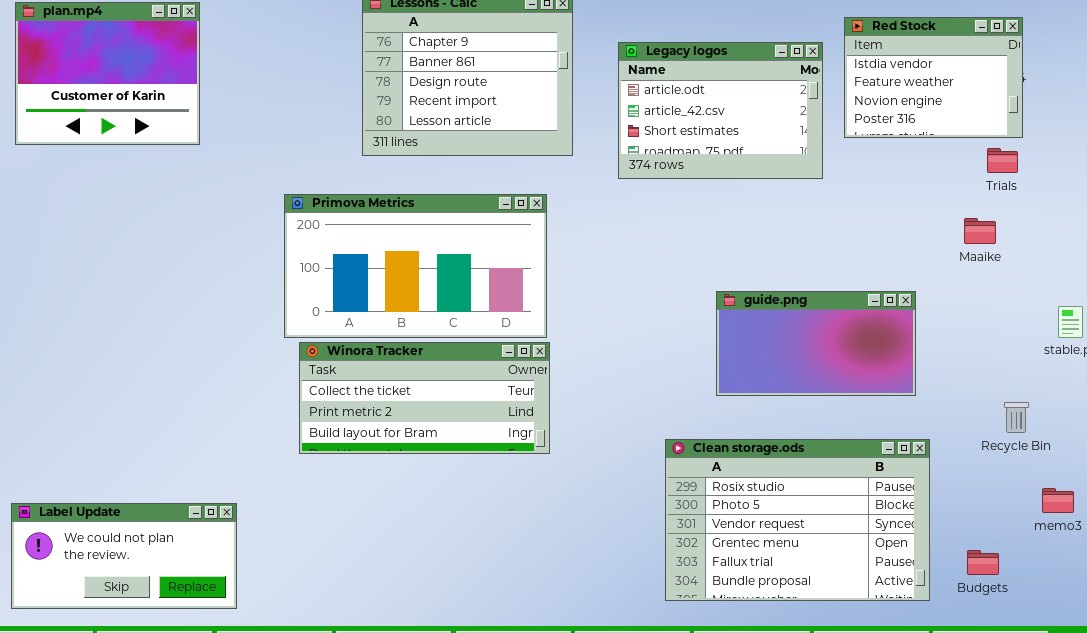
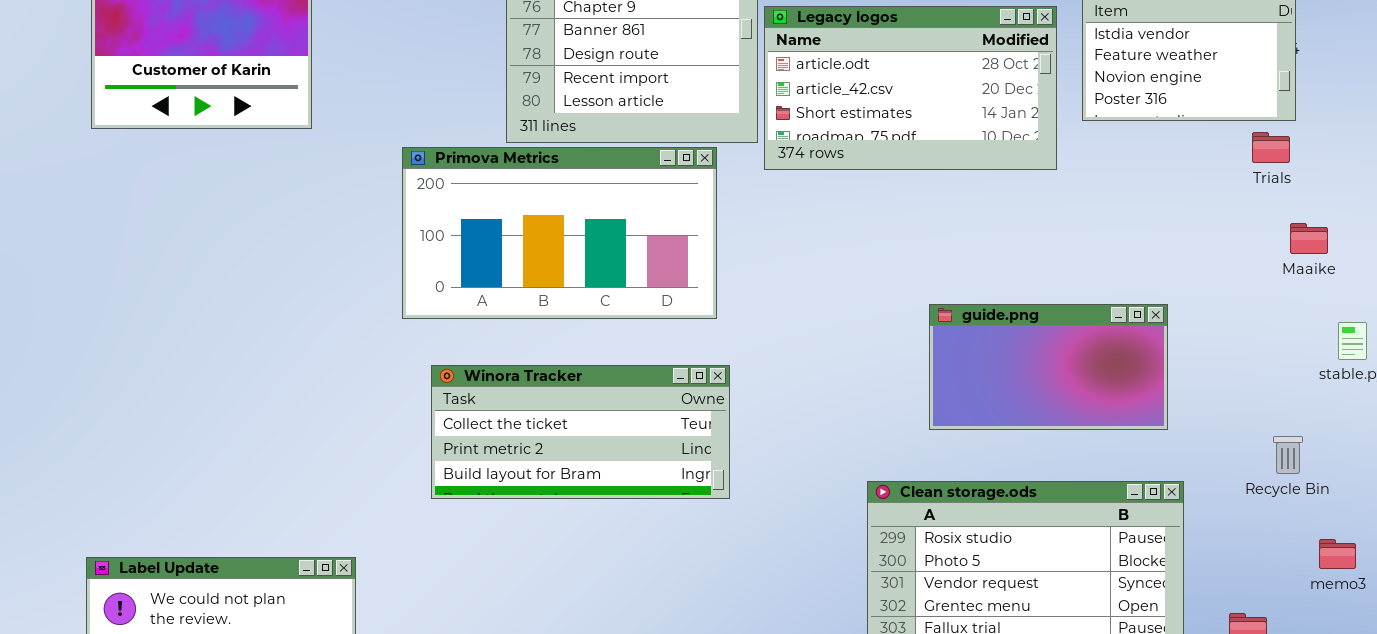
Legacy logos: [618,42,823,179] -> [764,6,1057,170], resized
Primova Metrics: [284,194,547,338] -> [402,147,717,319], moved
Maaike: [964,218,996,244] -> [1290,223,1328,254], moved

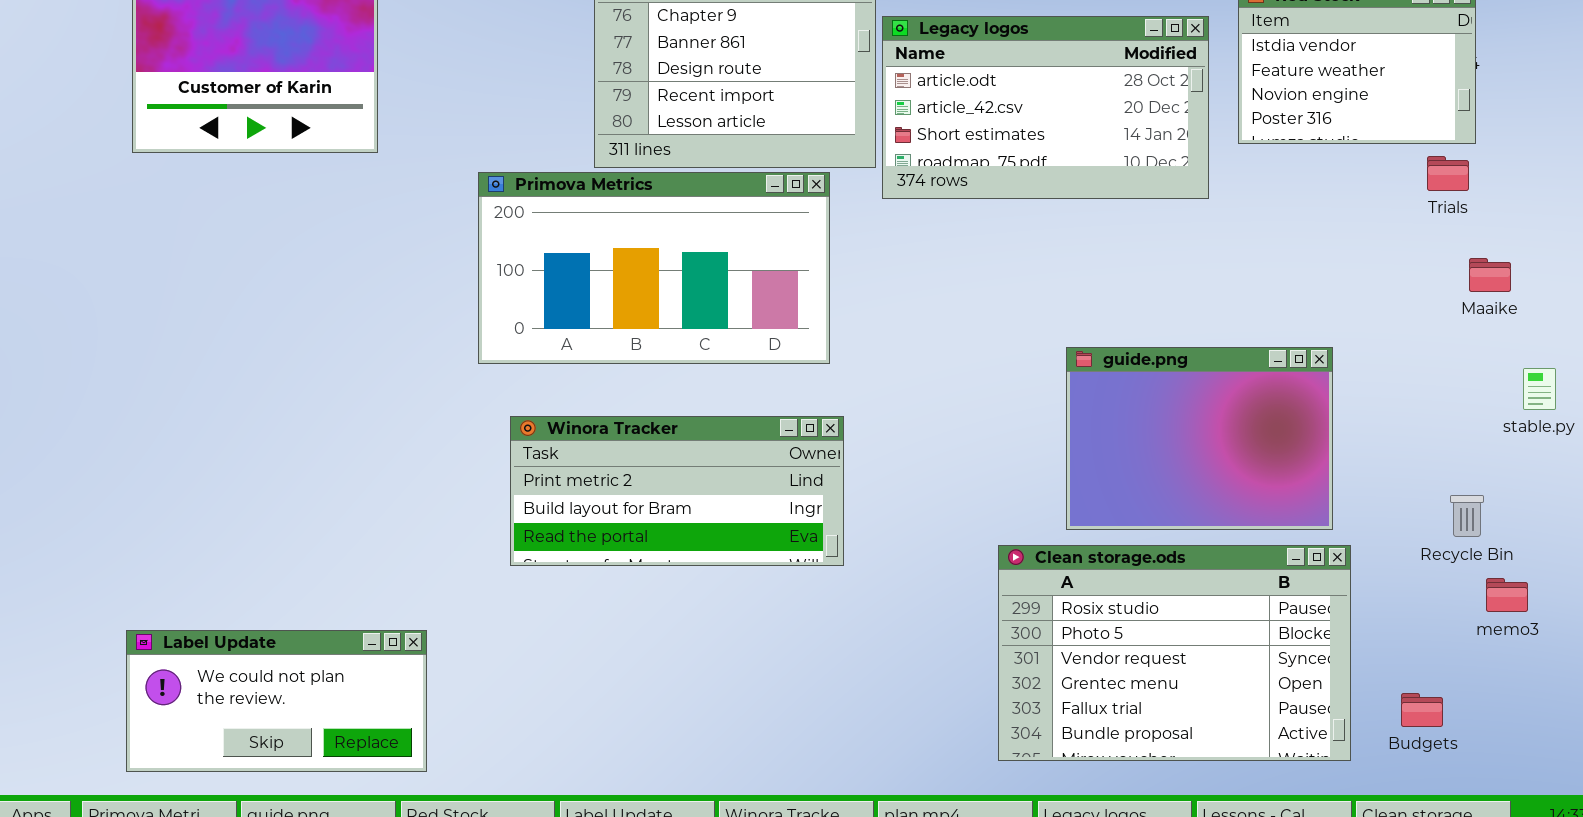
guide.png: [929,304,1168,430] -> [1066,347,1333,530], resized
Winora Tracker: [431,365,730,499] -> [510,416,844,566], scrolled down 1 row
memo3: [1319,539,1356,569] -> [1486,578,1528,612], moved

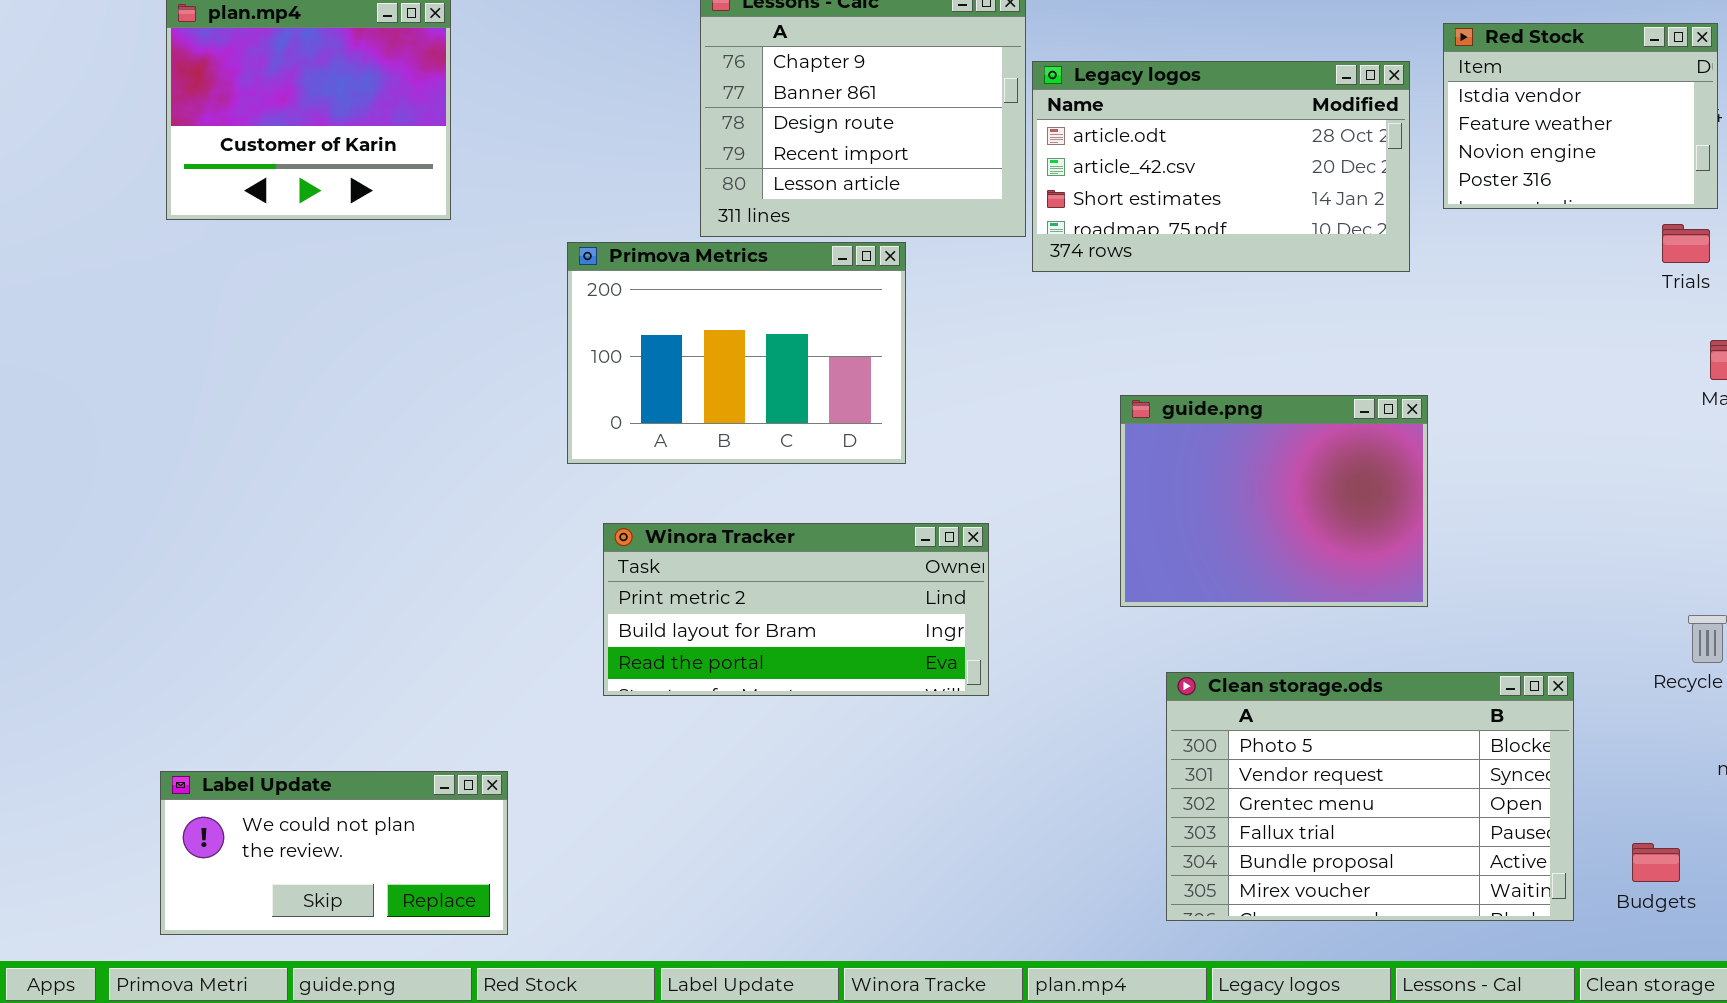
Primova Metrics: [478,172,830,364] -> [567,242,906,464], resized
guide.png: [1066,347,1333,530] -> [1120,395,1428,607], moved
Clean storage.ods: [998,545,1351,761] -> [1166,672,1574,921], scrolled down 1 row

